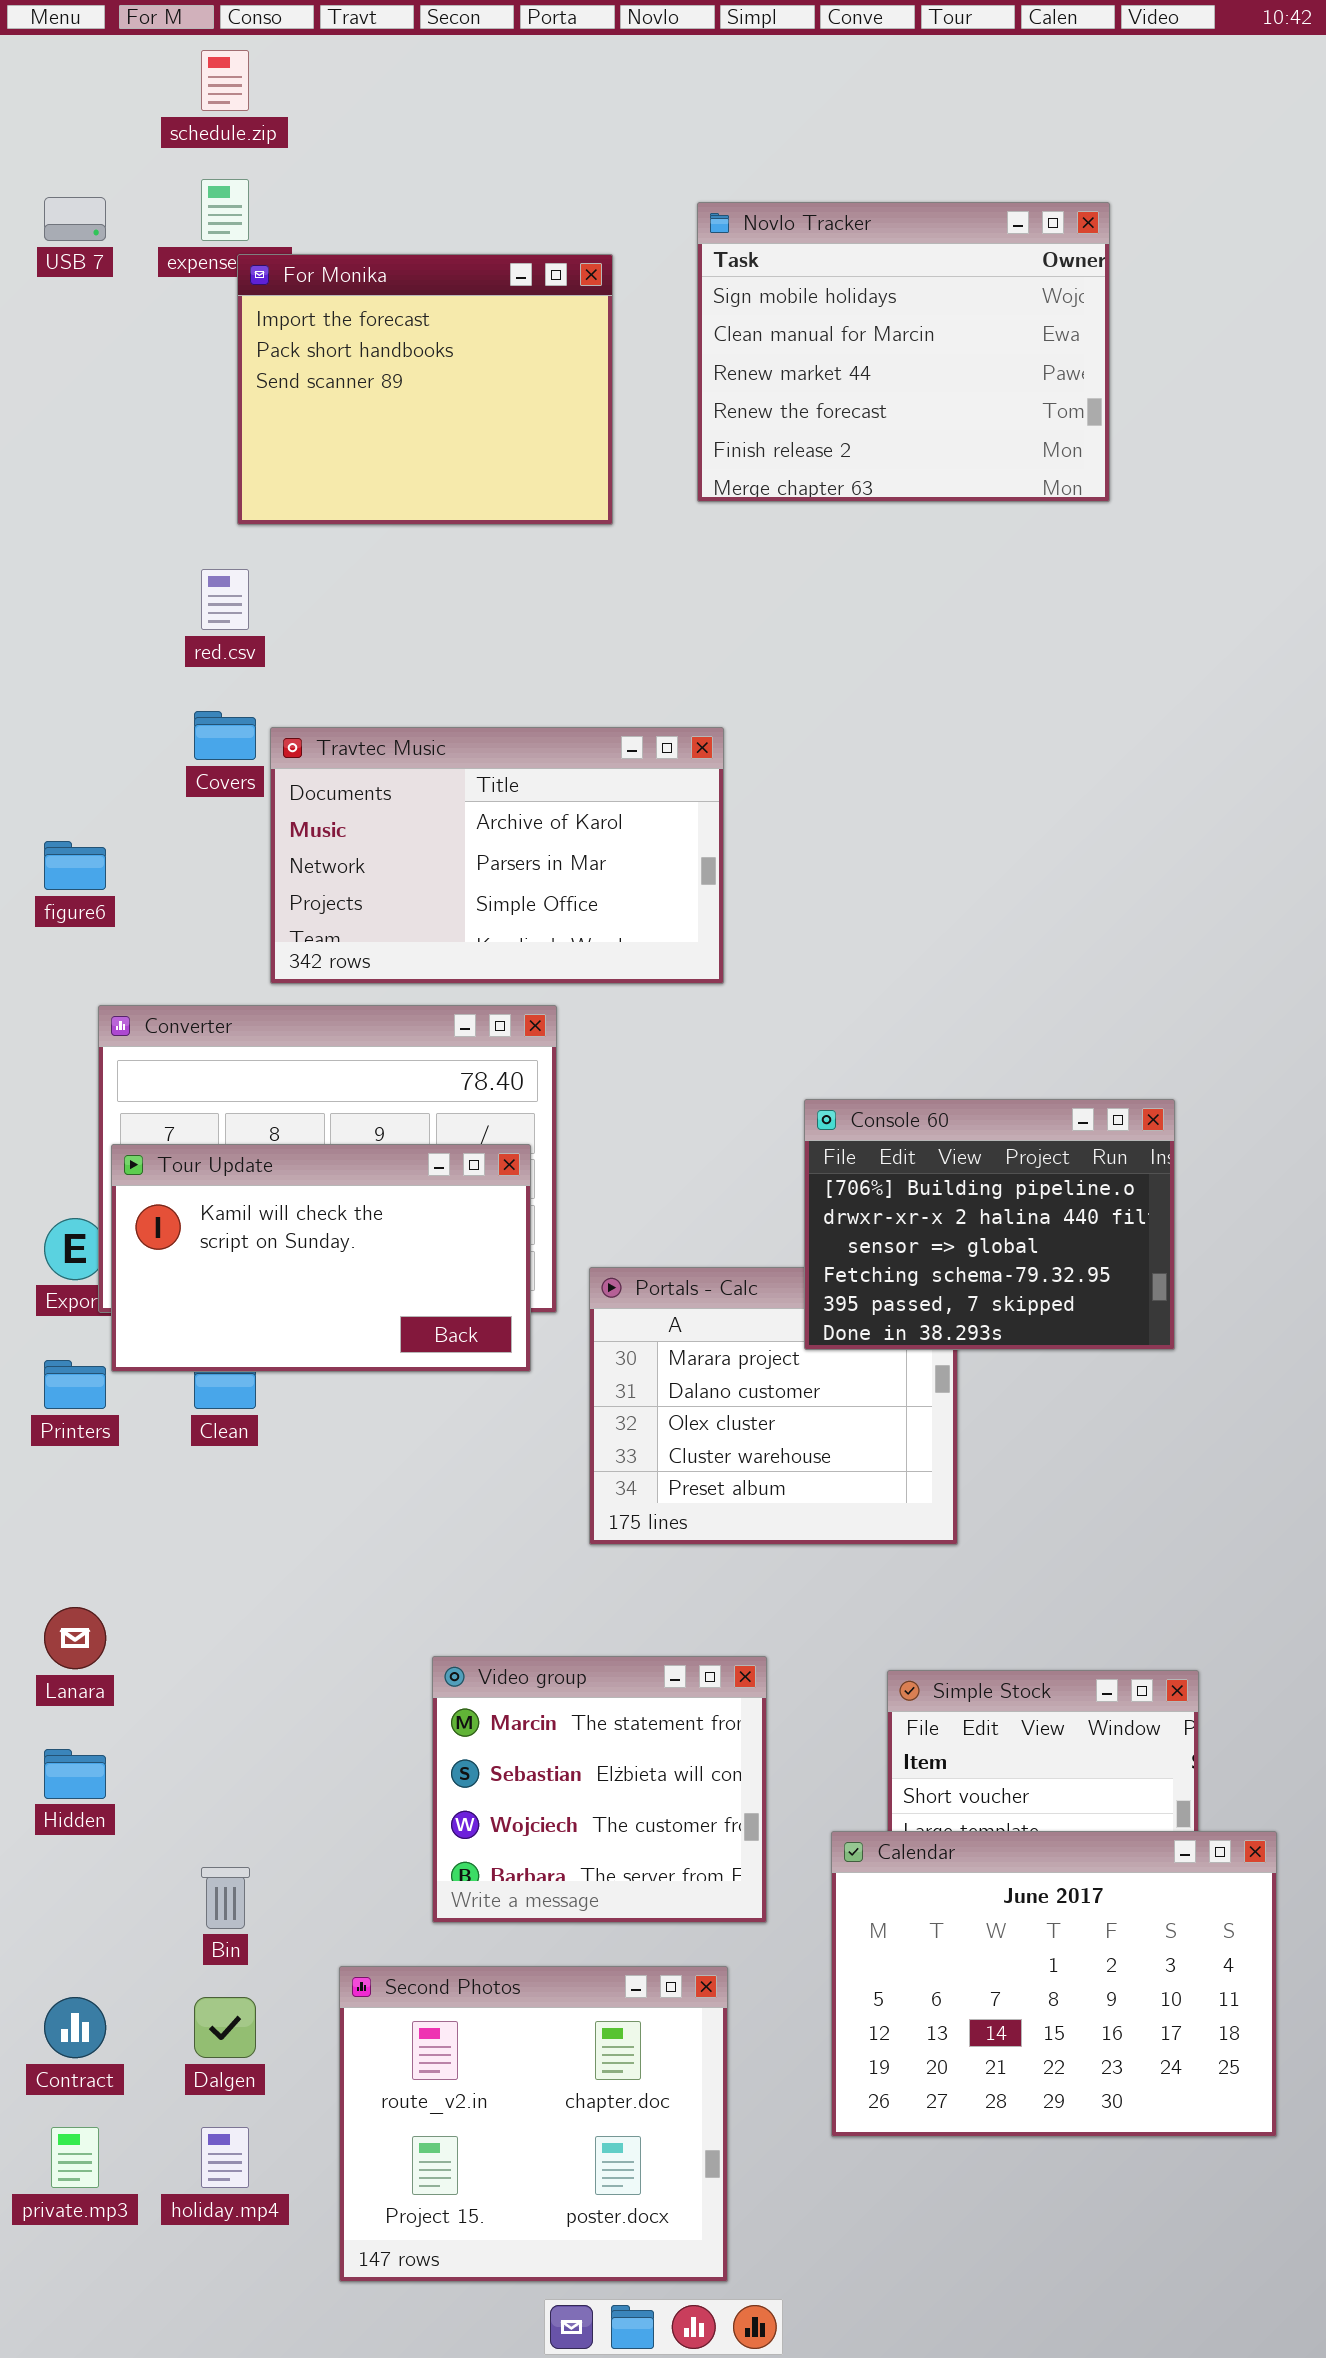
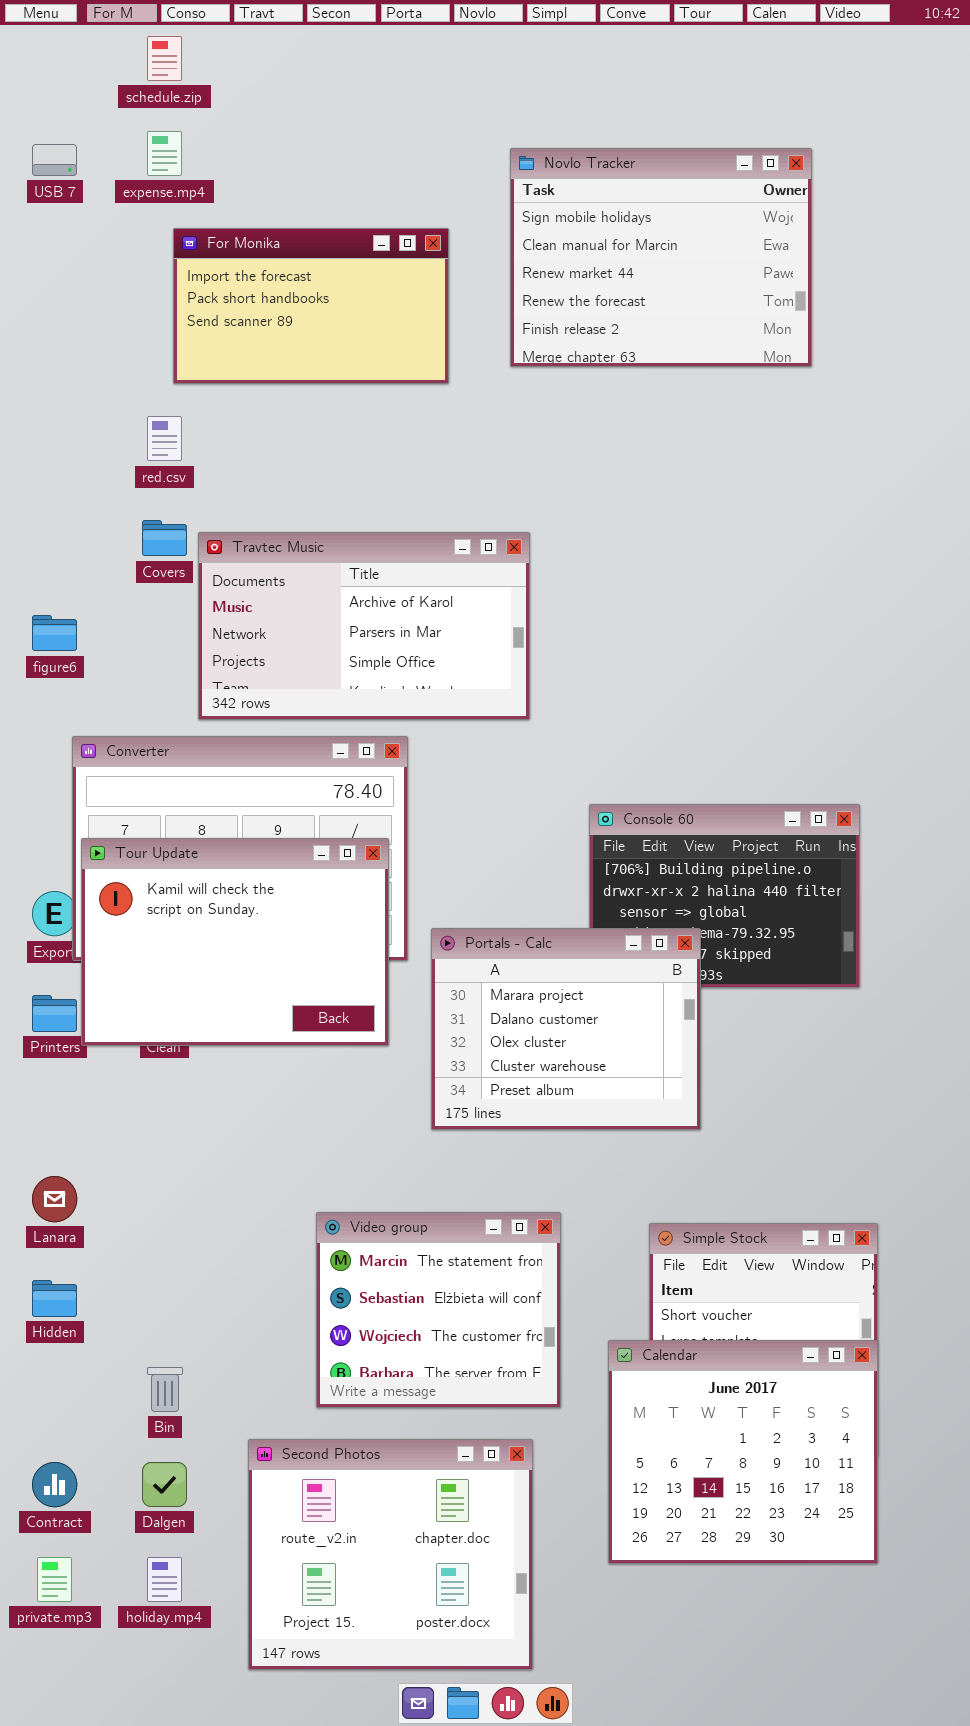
For Monika: [237,254,613,525] -> [173,228,449,384], resized
Tour Update: [111,1144,531,1372] -> [81,838,389,1046], resized
Portals - Calc: [589,1267,958,1545] -> [431,928,701,1130], raised
Calendar: [831,1831,1277,2137] -> [608,1340,878,1564], resized

